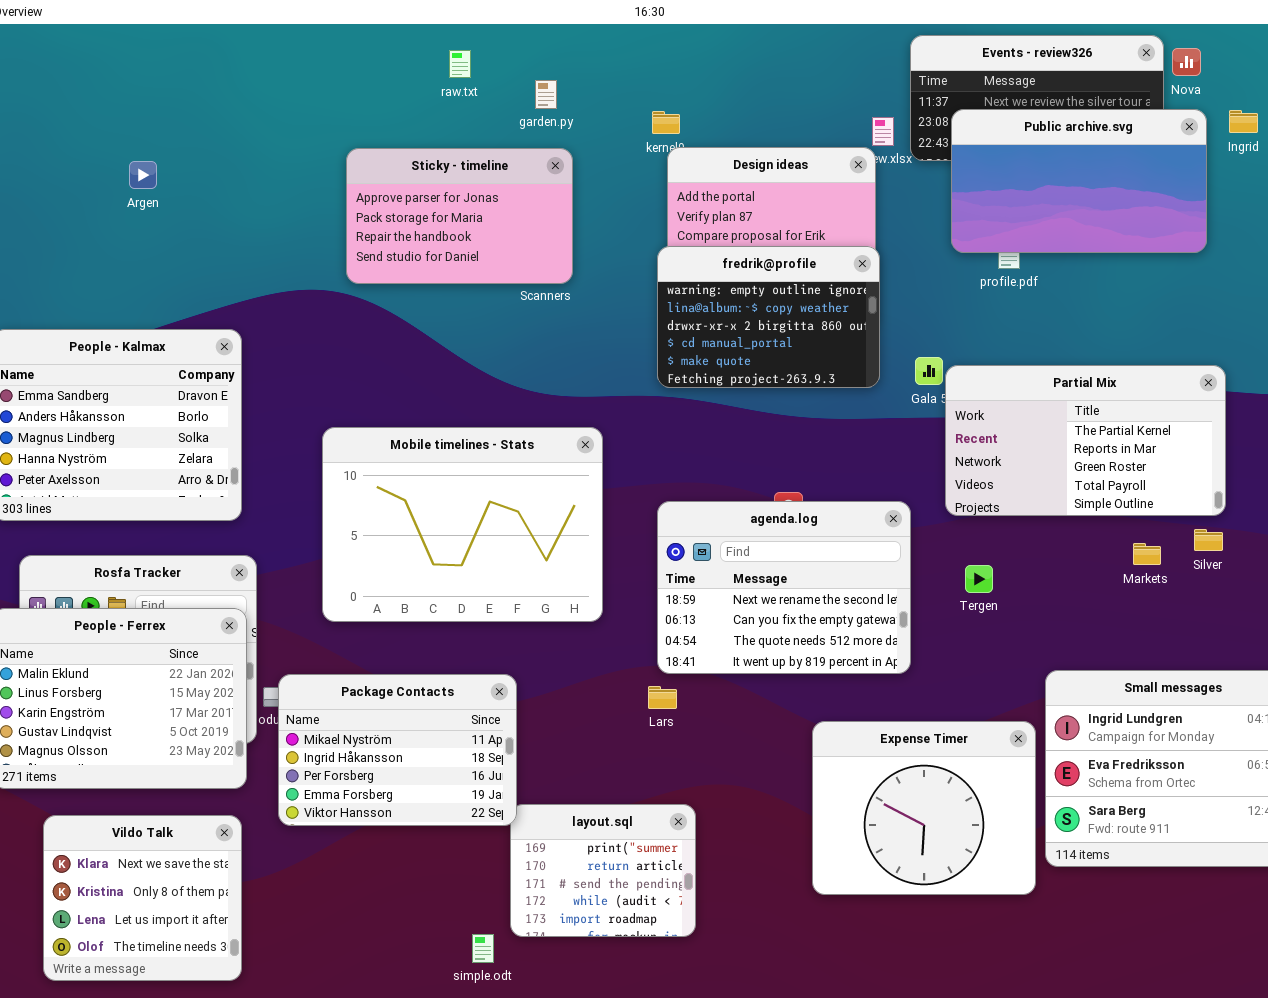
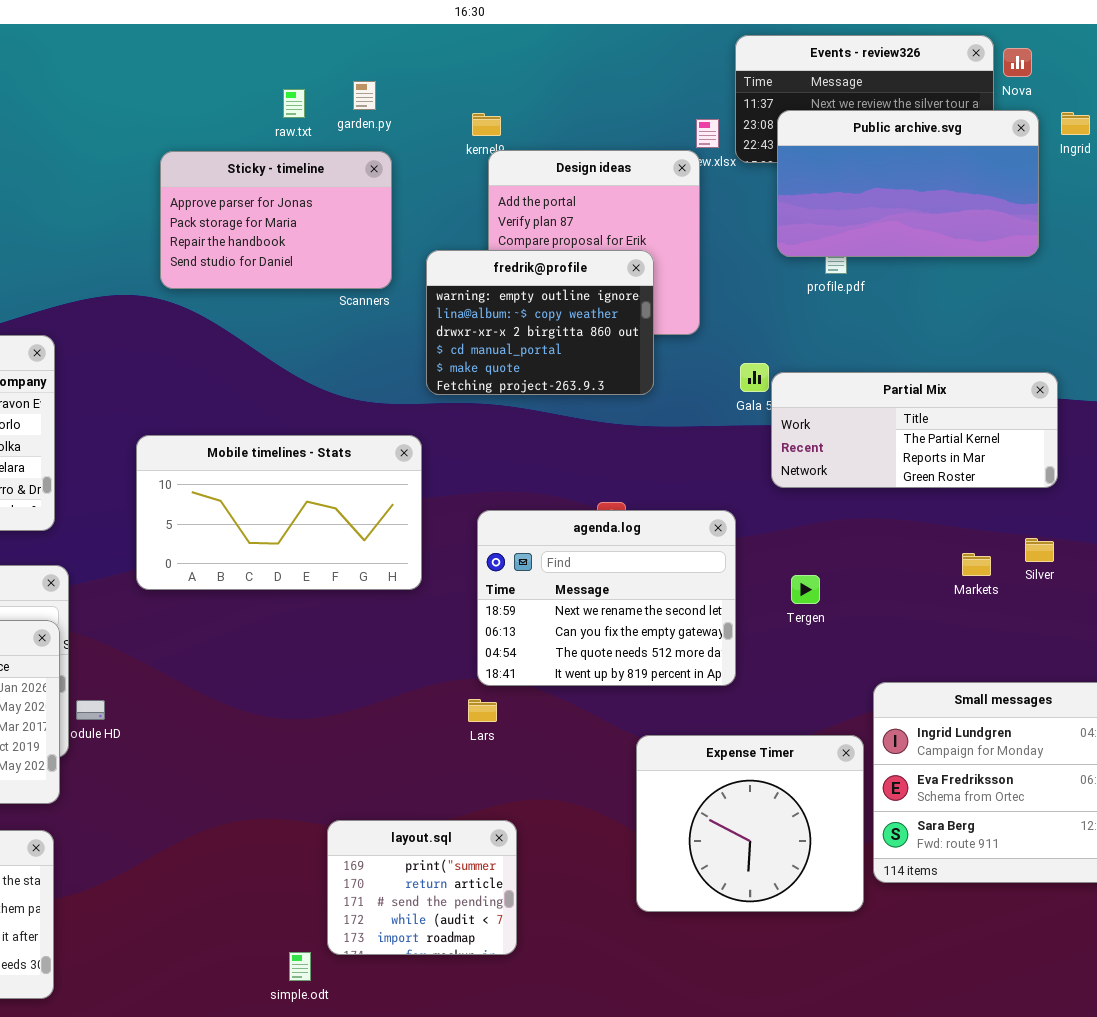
raw.txt: [449,50,471,78] -> [283,89,305,118], moved
fredrik@profile: [657,246,880,388] -> [426,250,654,395], moved
Partial Mix: [945,365,1226,516] -> [771,372,1058,488], resized
Mobile timelines - Stats: [322,427,603,622] -> [136,435,422,590], resized
Package Contacts: [278,674,517,826] -> none, closed

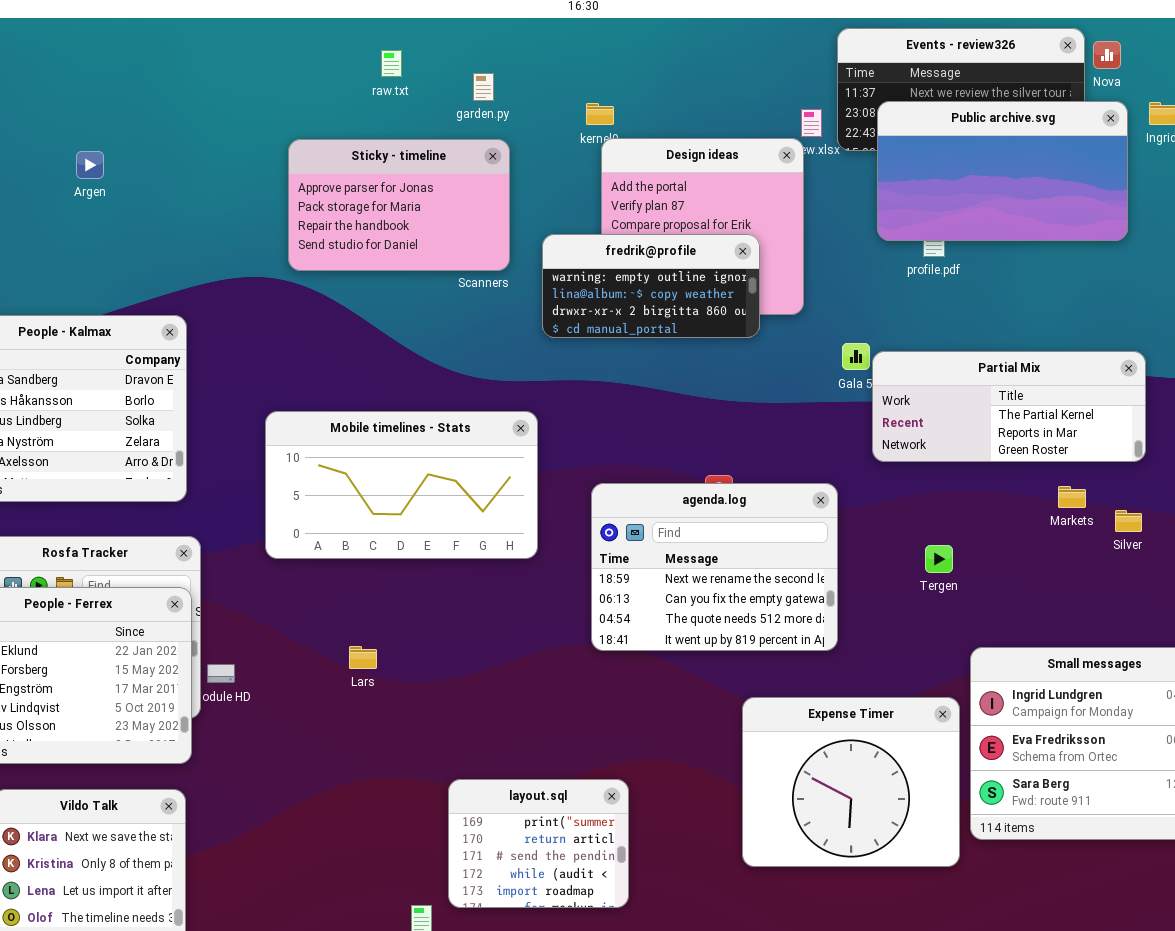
raw.txt: [283,89,305,118] -> [381,50,402,77], moved
fredrik@profile: [426,250,654,395] -> [542,234,760,338], resized
Markets: [962,553,991,576] -> [1058,486,1086,508], moved
Tergen: [791,575,820,604] -> [925,545,953,573], moved
Lars: [468,699,497,722] -> [349,646,377,669], moved

